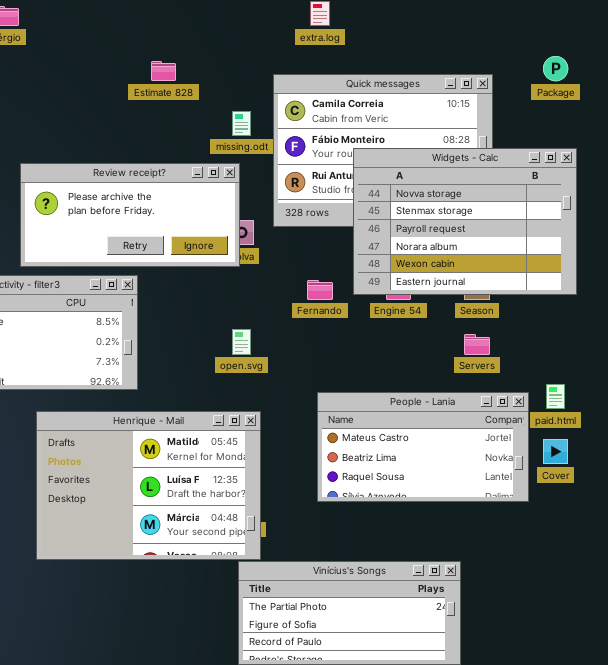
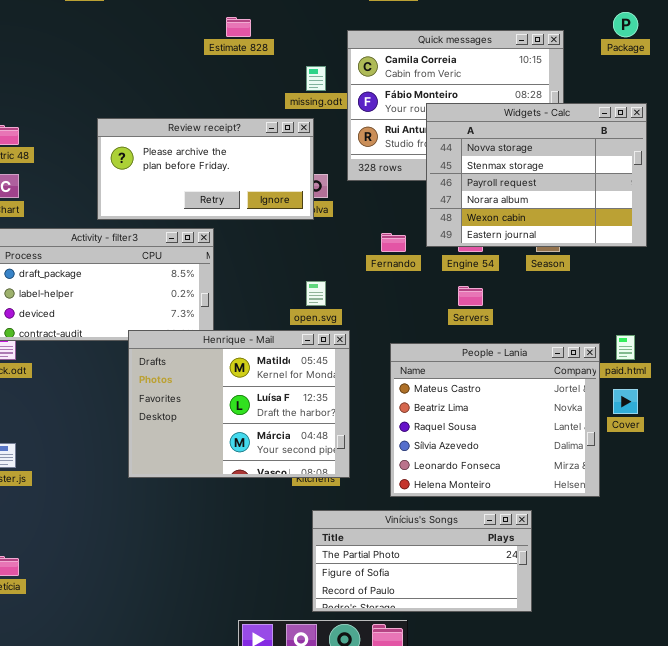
Servers: [464,334,490,355] -> [458,286,483,306], moved
People - Lania: [317,392,529,502] -> [390,343,600,497], resized
Henrique - Mail: [36,411,261,560] -> [128,330,350,478], moved

